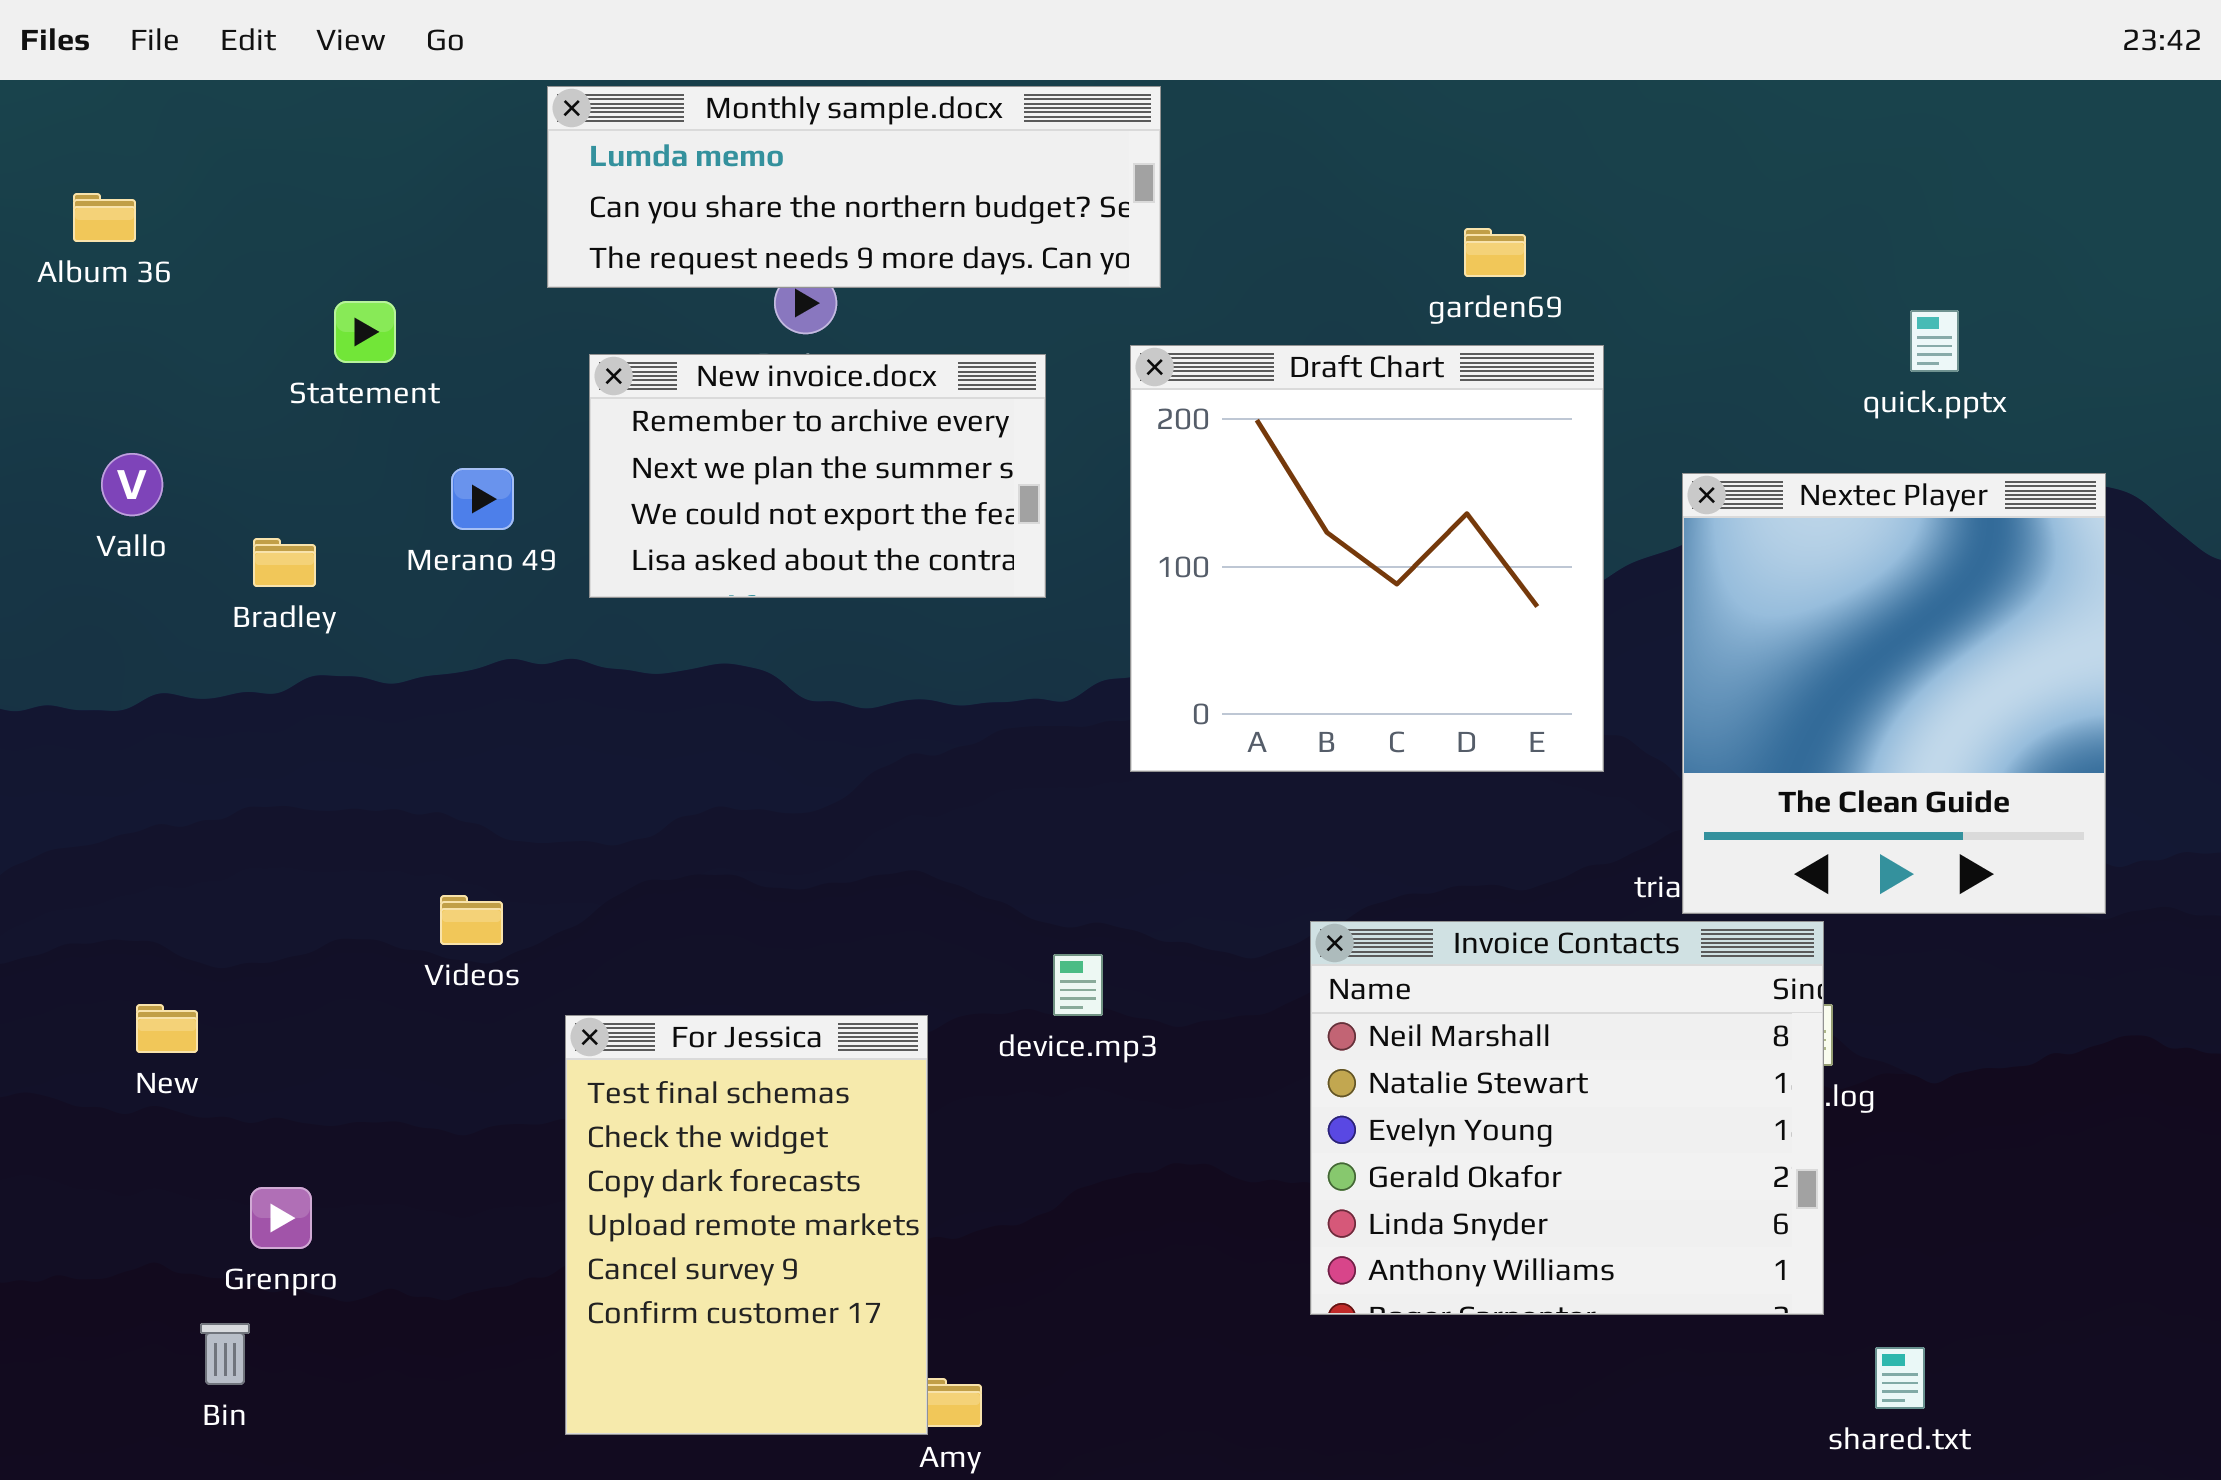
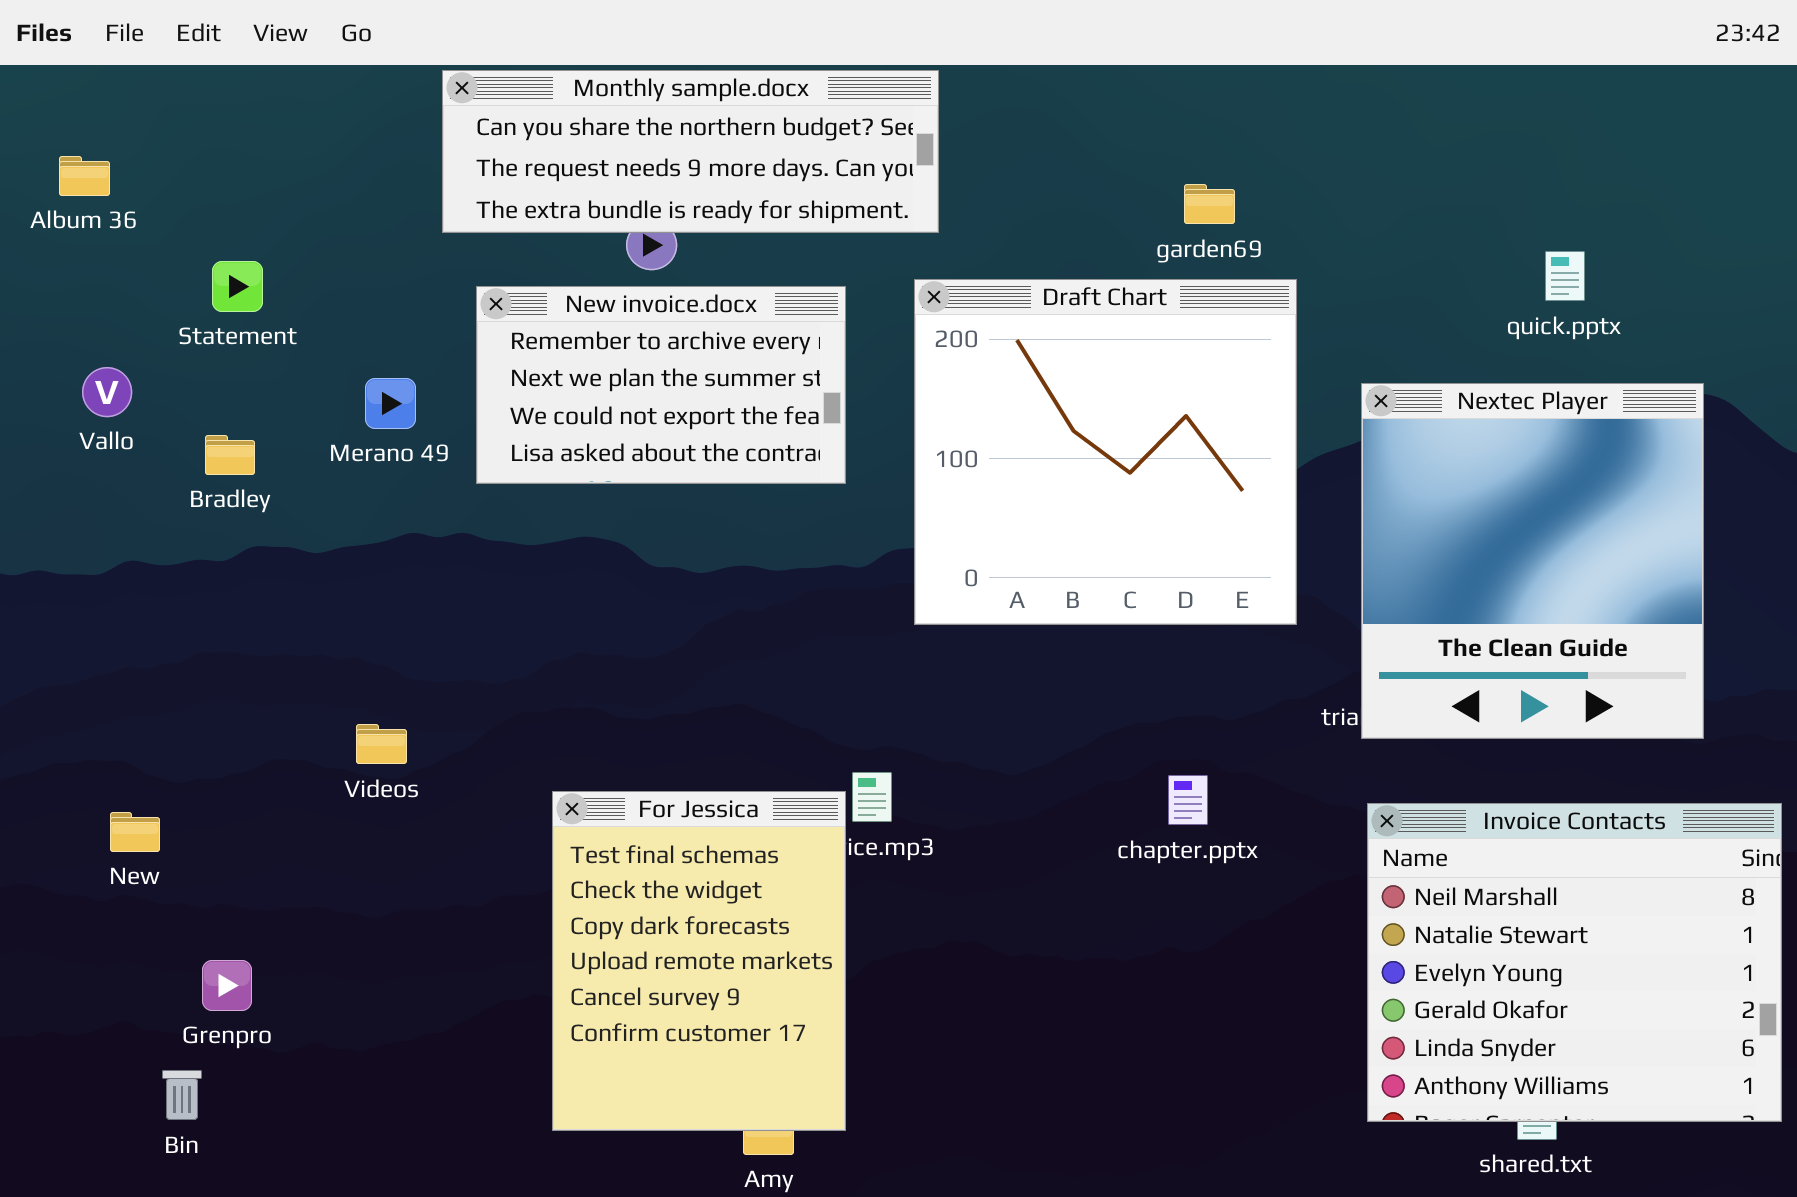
Monthly sample.docx: [547,86,1161,288] -> [442,70,939,233], scrolled down 1 row
Statement: [334,301,396,363] -> [212,261,263,312], moved
Invoice Contacts: [1310,921,1824,1315] -> [1367,803,1782,1122], moved
For Jessica: [565,1015,928,1435] -> [552,791,846,1131], moved

